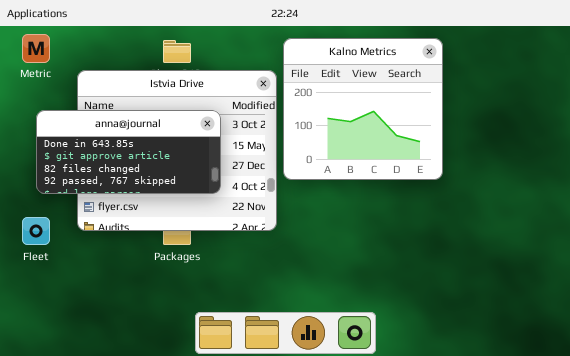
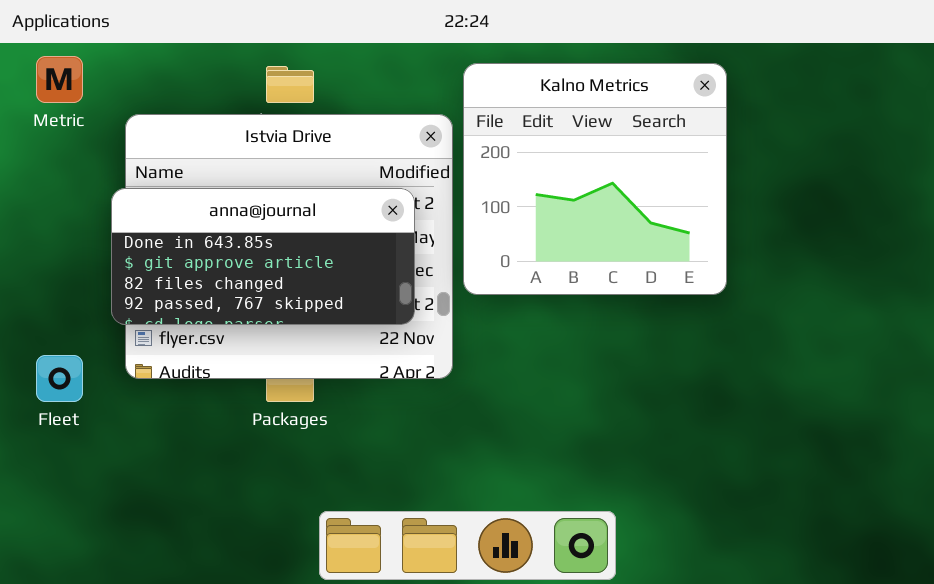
anna@journal: [36,110,221,194] -> [111,188,415,325], moved

